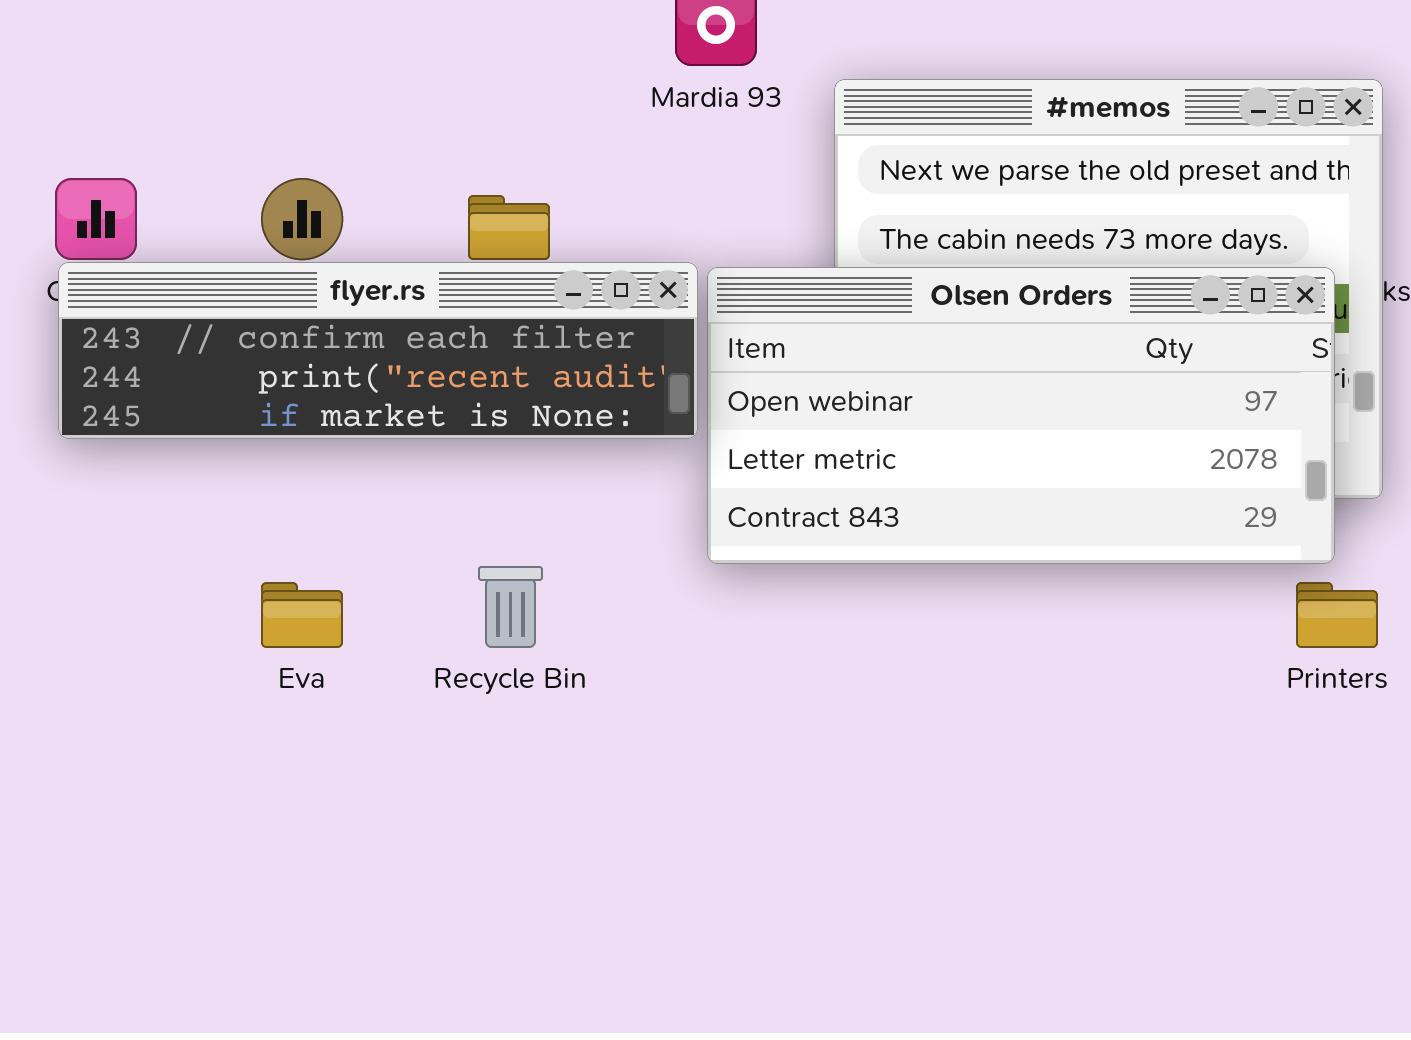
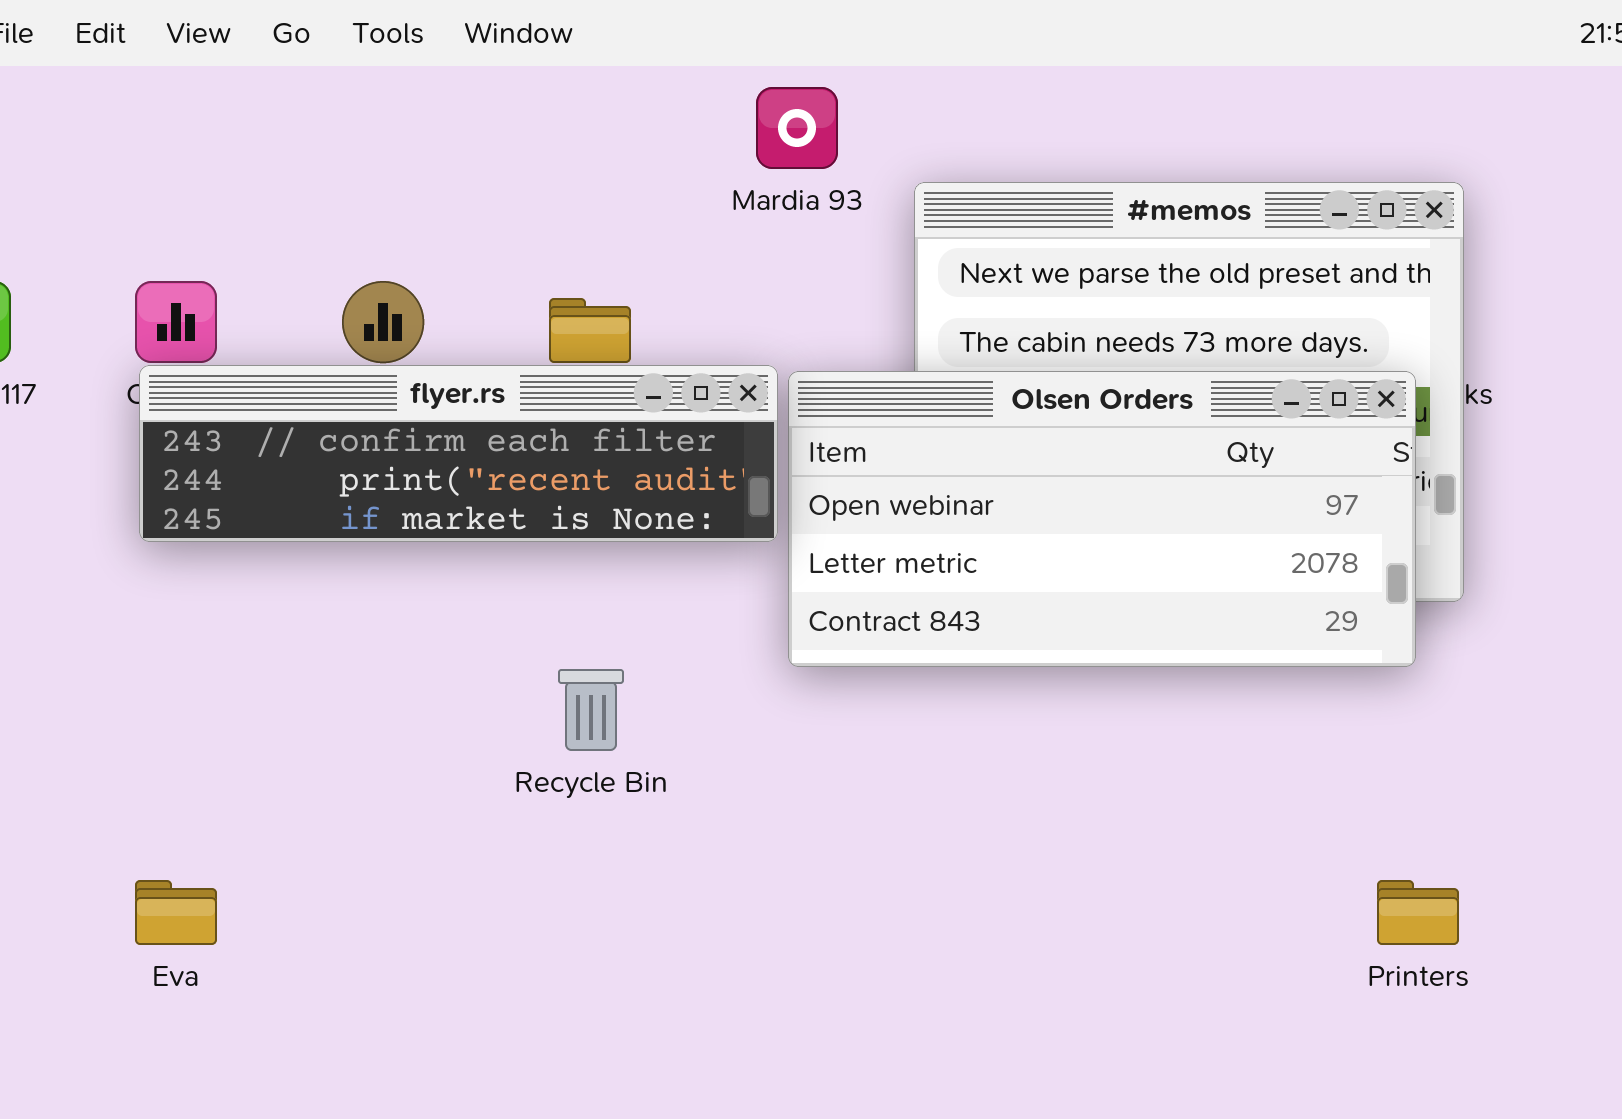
Eva: [261,582,343,648] -> [135,880,217,945], moved
Printers: [1296,582,1378,648] -> [1377,880,1459,945], moved

